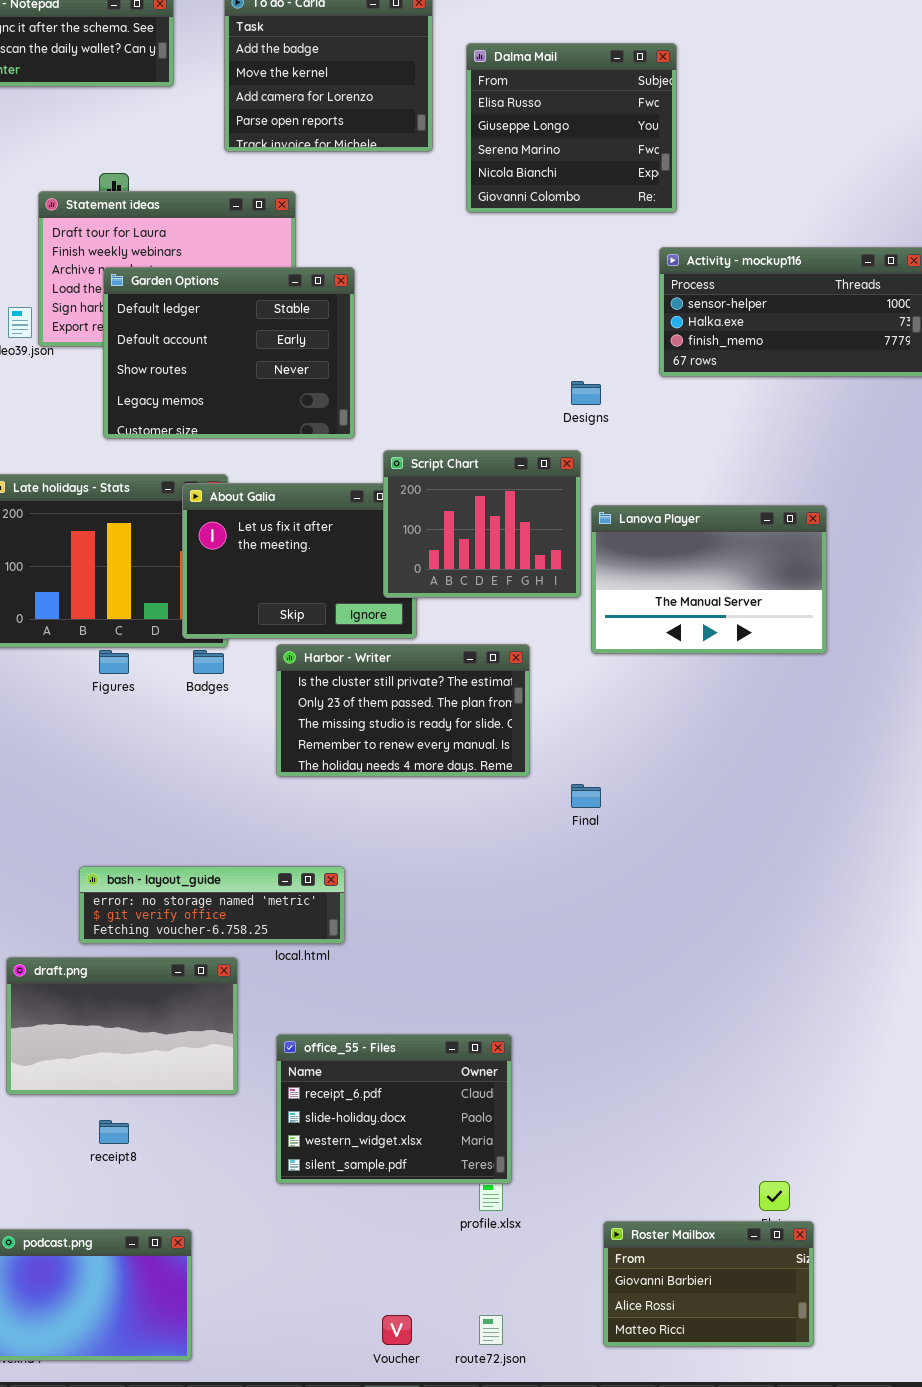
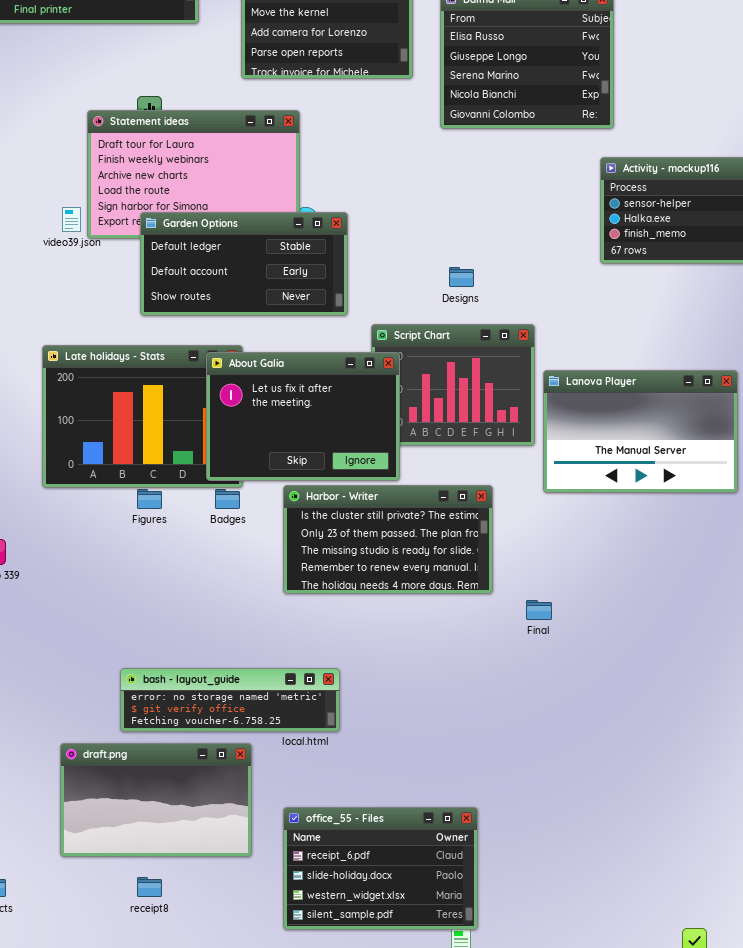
Garden Options: [103,267,355,439] -> [140,212,348,316], resized
Designs: [571,381,601,405] -> [449,267,474,287], moved
About Galia: [182,483,417,639] -> [206,352,400,481], raised

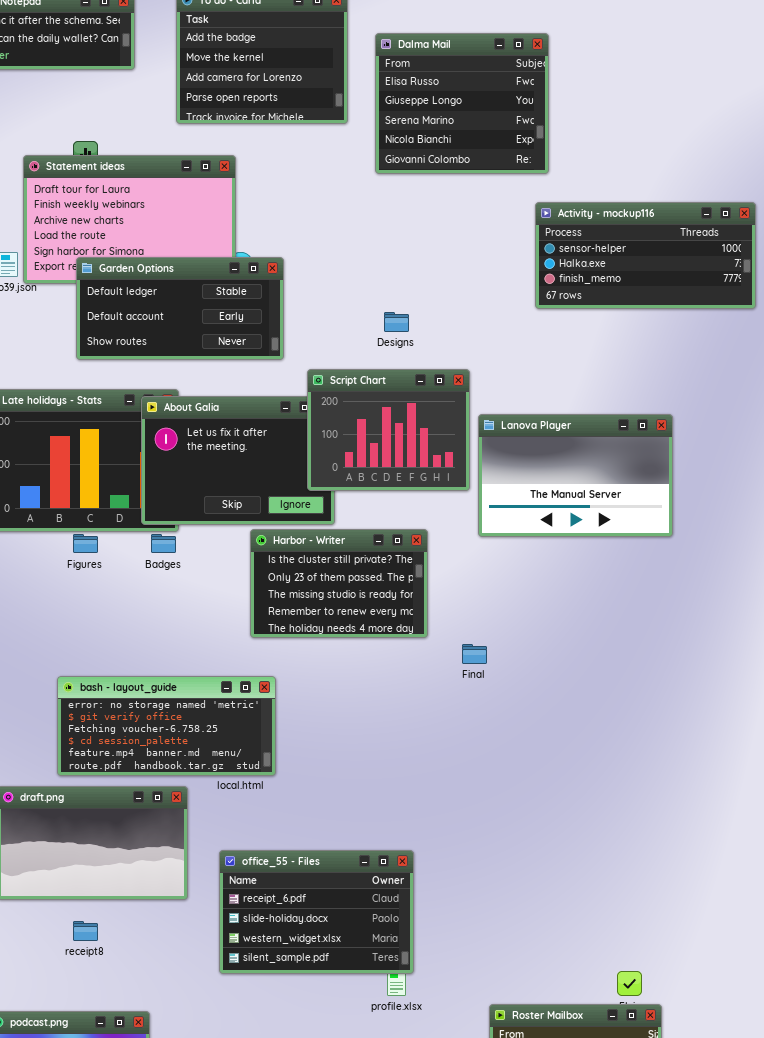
Script Chart: [371,324,535,446] -> [307,369,470,491], raised
Harbor - Writer: [283,485,493,594] -> [250,529,428,638], resized
bash - layout_guide: [120,668,340,732] -> [57,676,276,776], resized

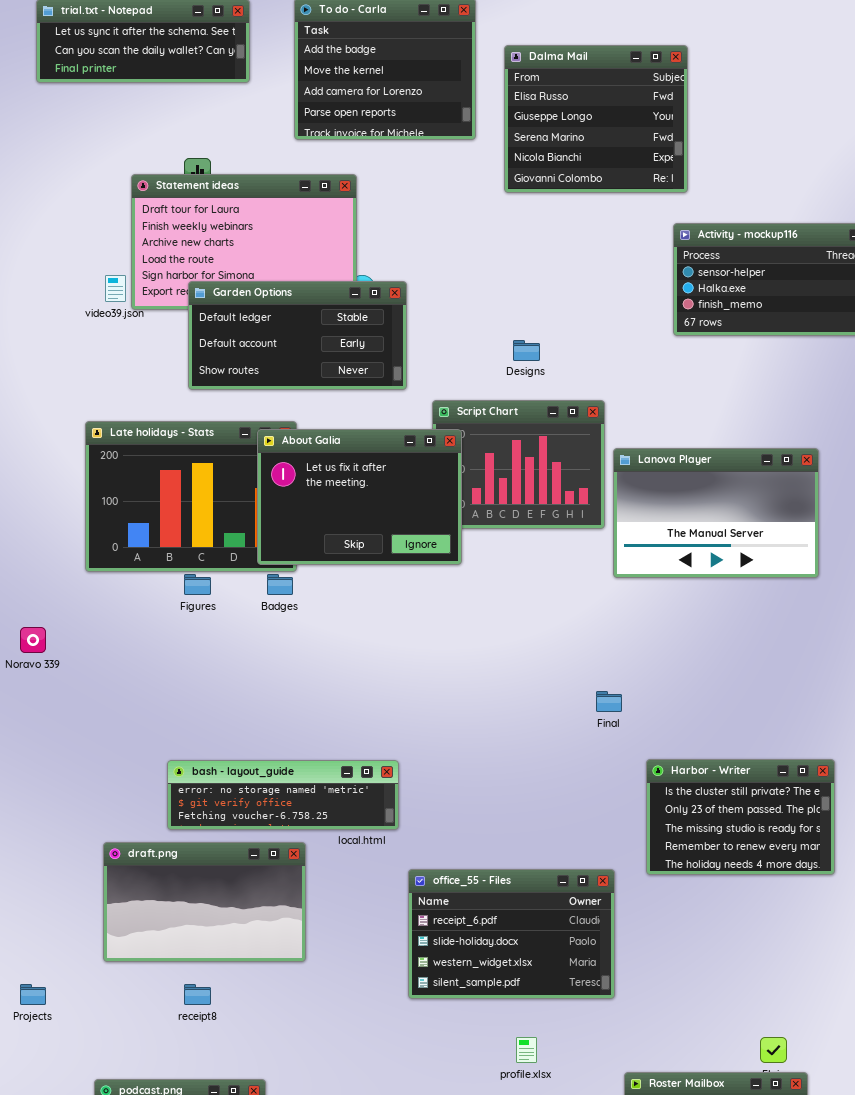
About Galia: [141,396,335,525] -> [257,429,462,565], raised
Harbor - Writer: [250,529,428,638] -> [646,759,835,875], moved
bash - layout_guide: [57,676,276,776] -> [167,760,399,830], resized
office_55 - Files: [219,850,414,974] -> [408,869,615,999], moved

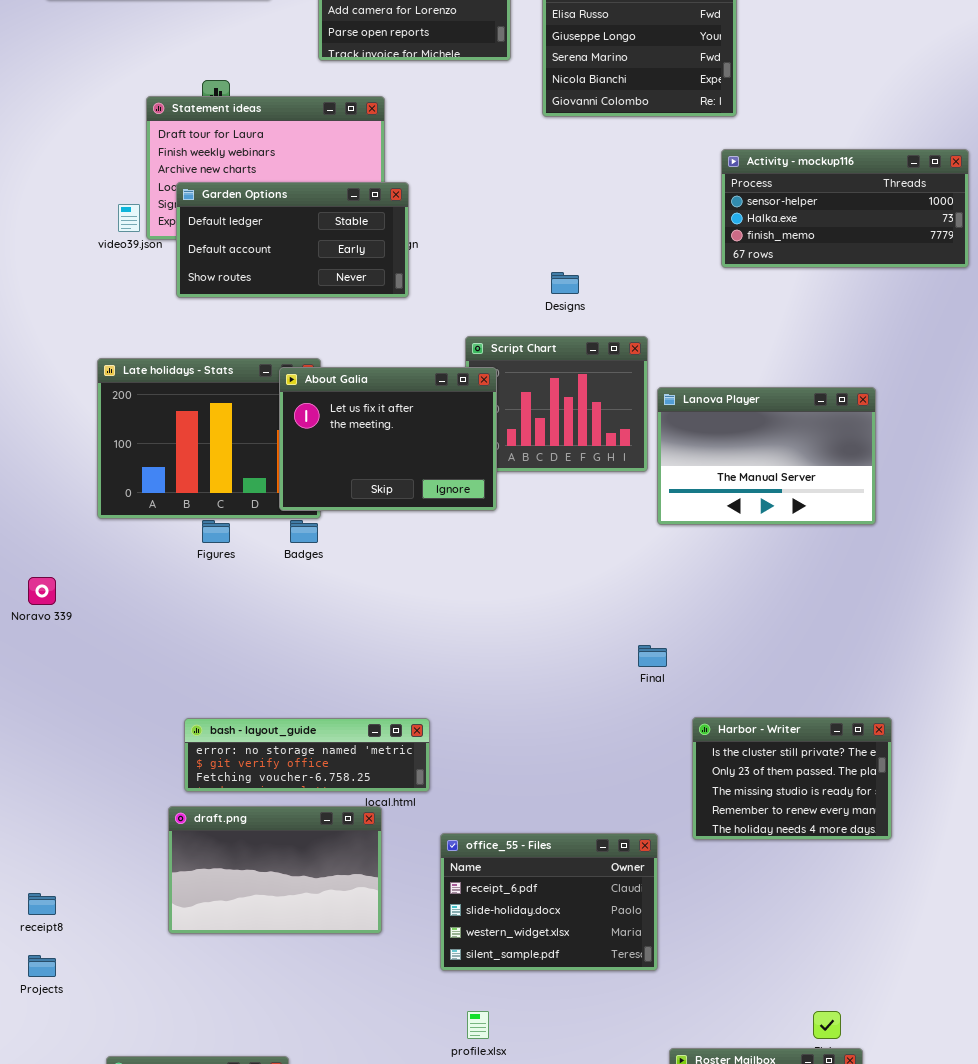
Garden Options: [188,281,407,390] -> [176,182,409,298], moved
draft.png: [103,842,306,962] -> [168,806,382,934], moved
receipt8: [184,984,211,1005] -> [28,893,56,915], moved
profile.xlsx: [516,1037,537,1063] -> [467,1011,489,1039], moved

